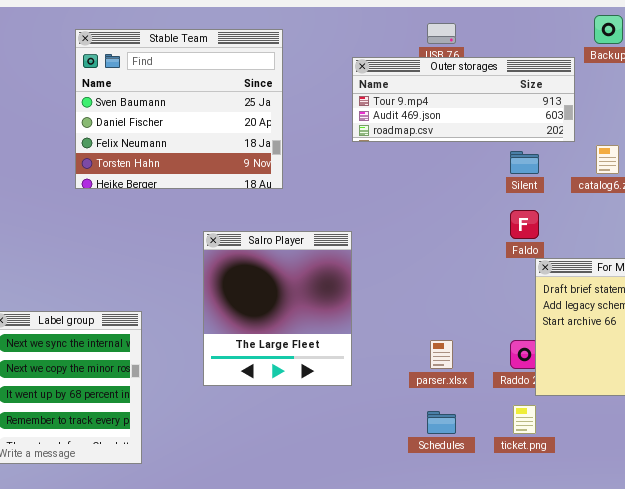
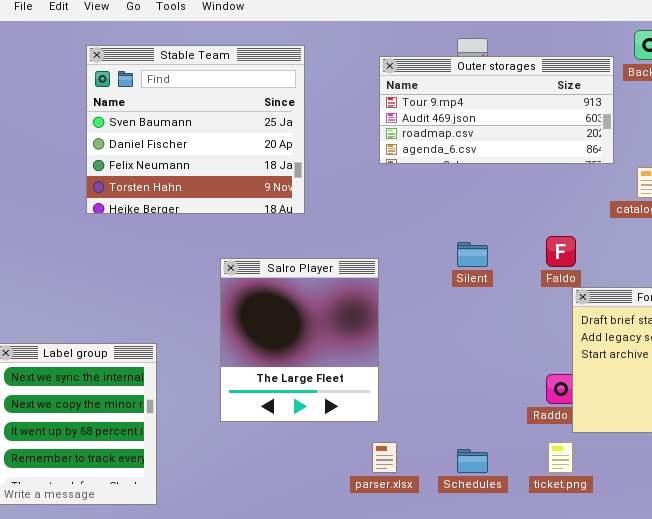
Outer storages: [352,57,575,142] -> [379,56,614,164], resized
Silent: [510,151,539,174] -> [457,242,488,267], moved
parser.xlsx: [430,340,453,369] -> [372,442,397,473], moved

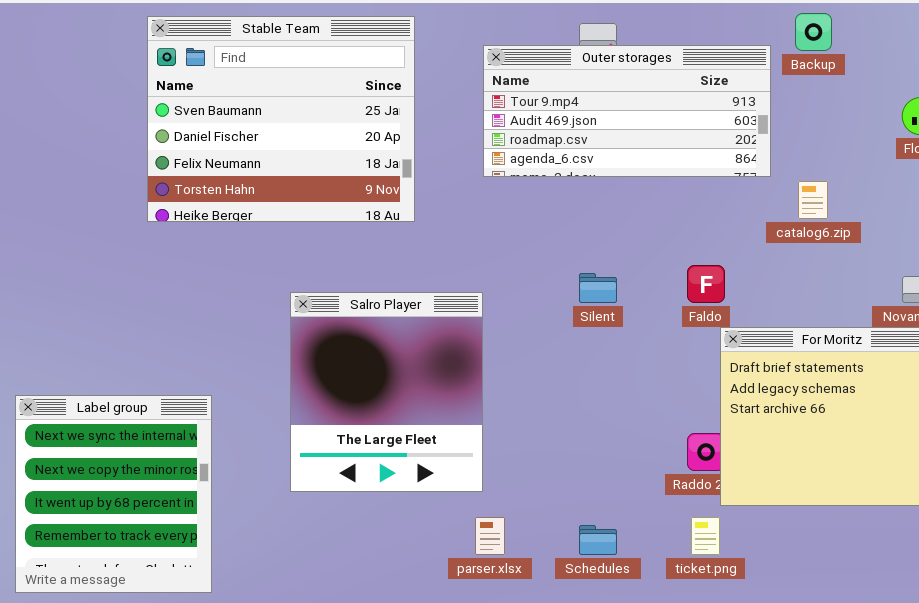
Stable Team: [86,45,305,214] -> [147,16,415,222], moved

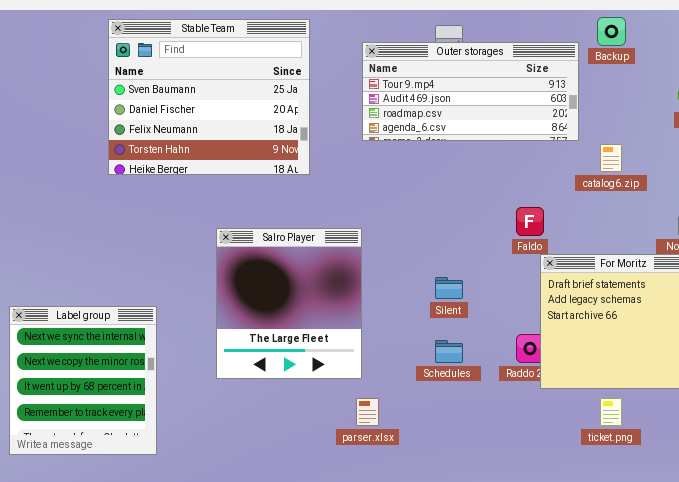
Silent: [579,273,617,303] -> [435,277,463,299], moved
ticket.png: [691,517,720,555] -> [600,398,622,426], moved
Schedules: [579,525,617,555] -> [435,340,463,363], moved

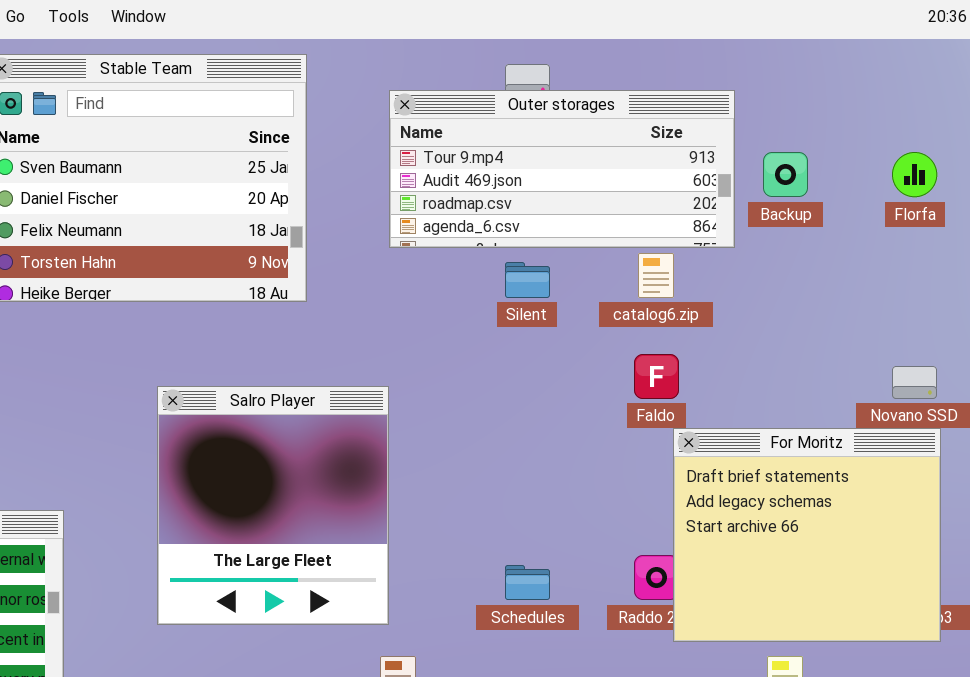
Backup: [597,17,626,46] -> [763,152,808,197], moved
catalog6.zip: [600,144,622,172] -> [638,253,674,298], moved
Silent: [435,277,463,299] -> [505,262,550,298], moved

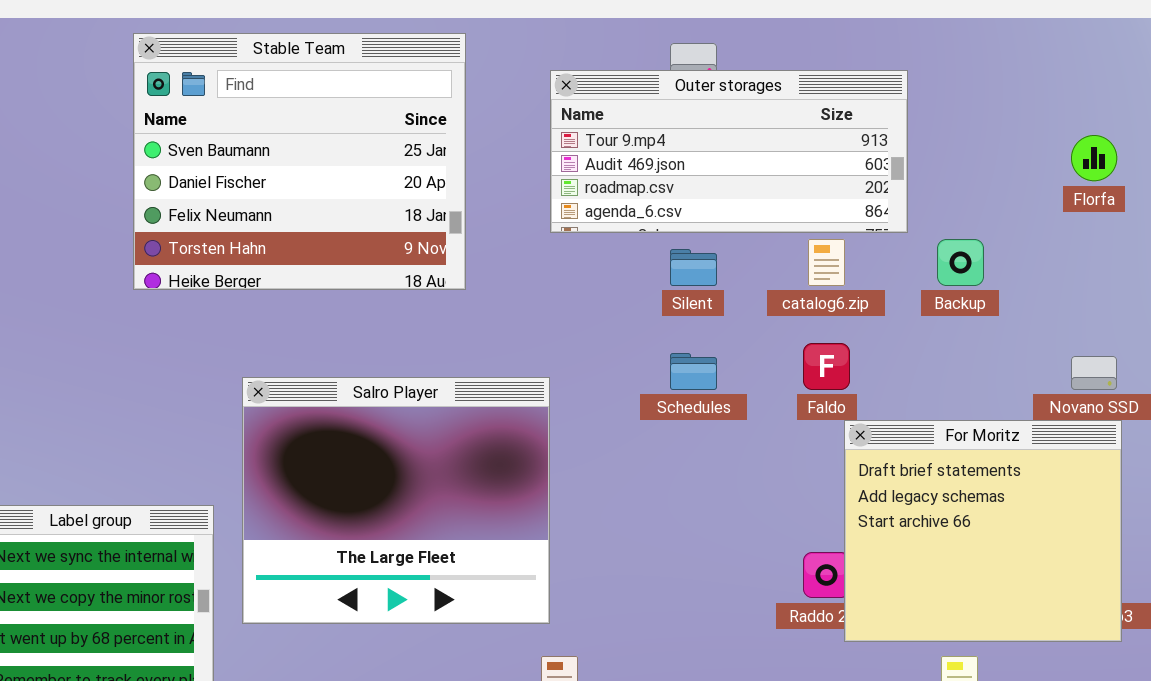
Backup: [763,152,808,197] -> [937,239,984,286], moved
Salro Player: [157,386,389,625] -> [242,377,550,624], resized
Schedules: [505,565,550,600] -> [670,353,717,390], moved

